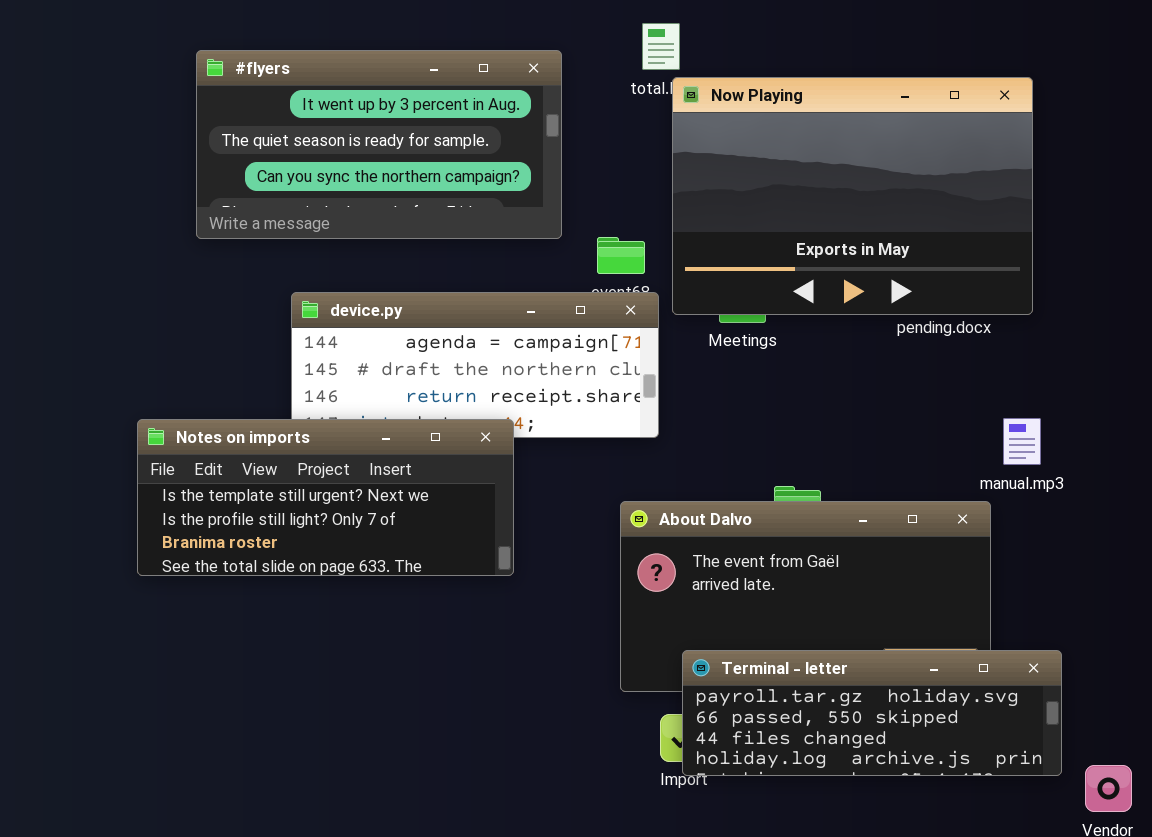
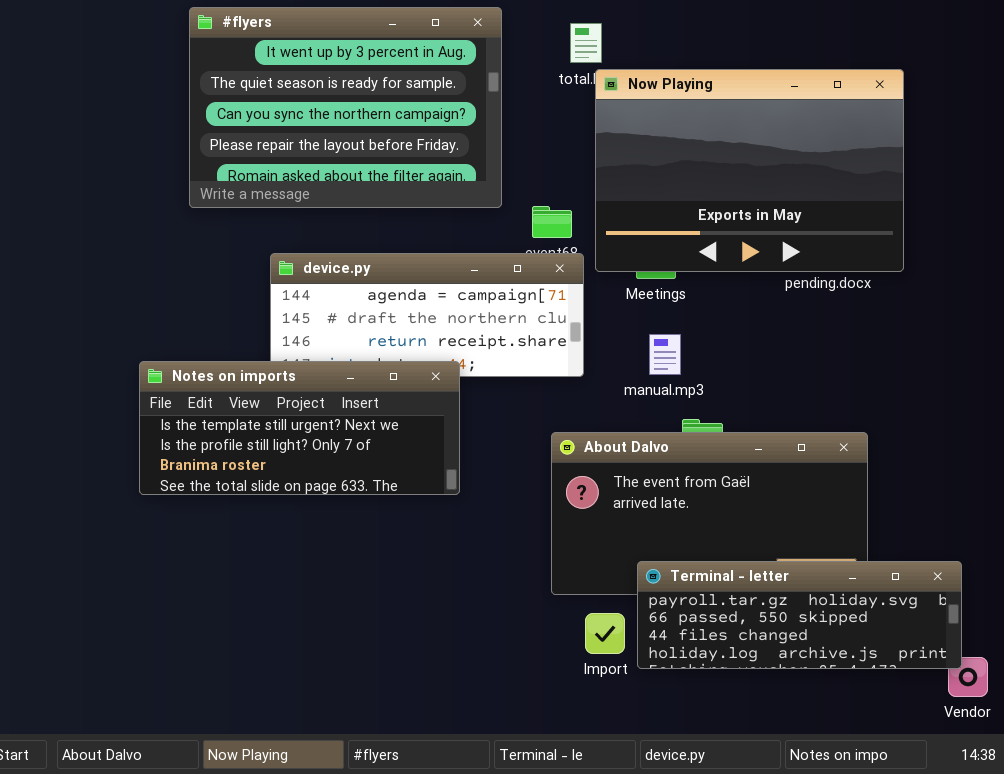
#flyers: [196,50,562,239] -> [189,7,502,208], resized
manual.mp3: [1003,418,1041,465] -> [649,334,681,375], moved
Terminal - letter: [682,650,1062,776] -> [637,561,962,669], moved

